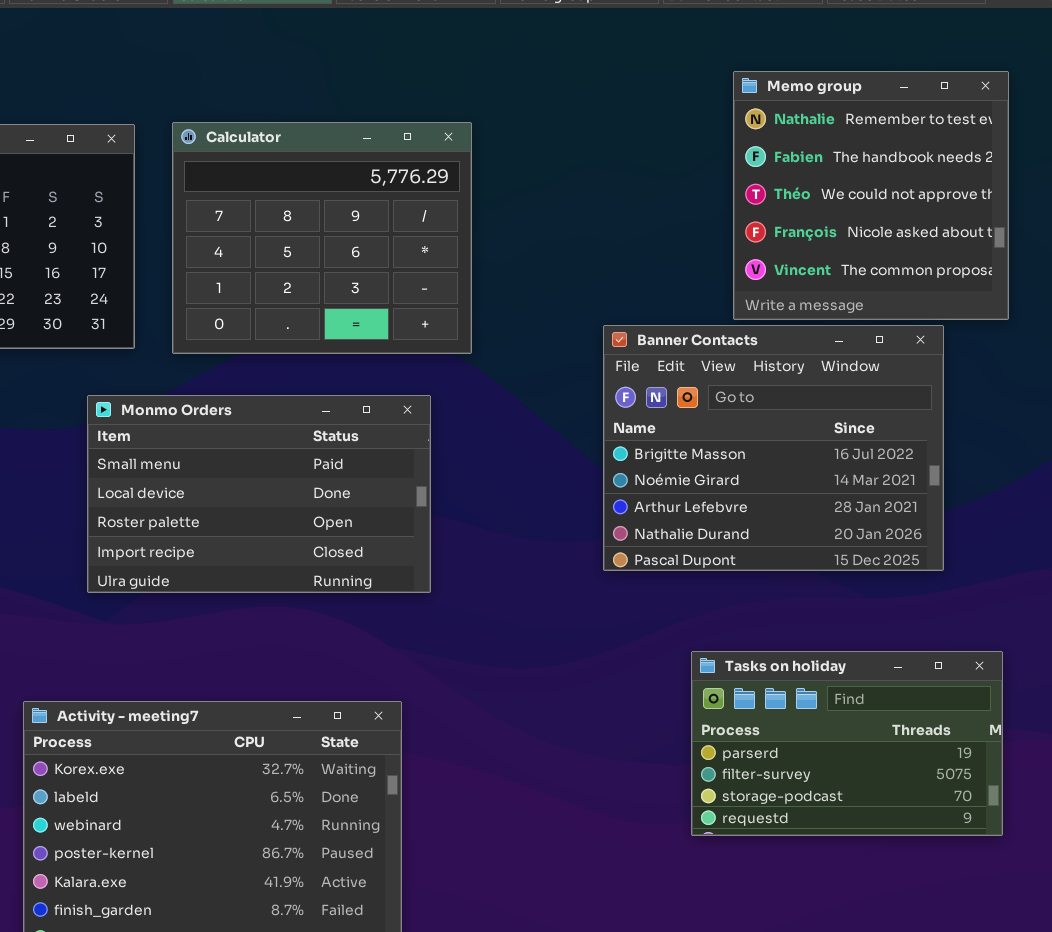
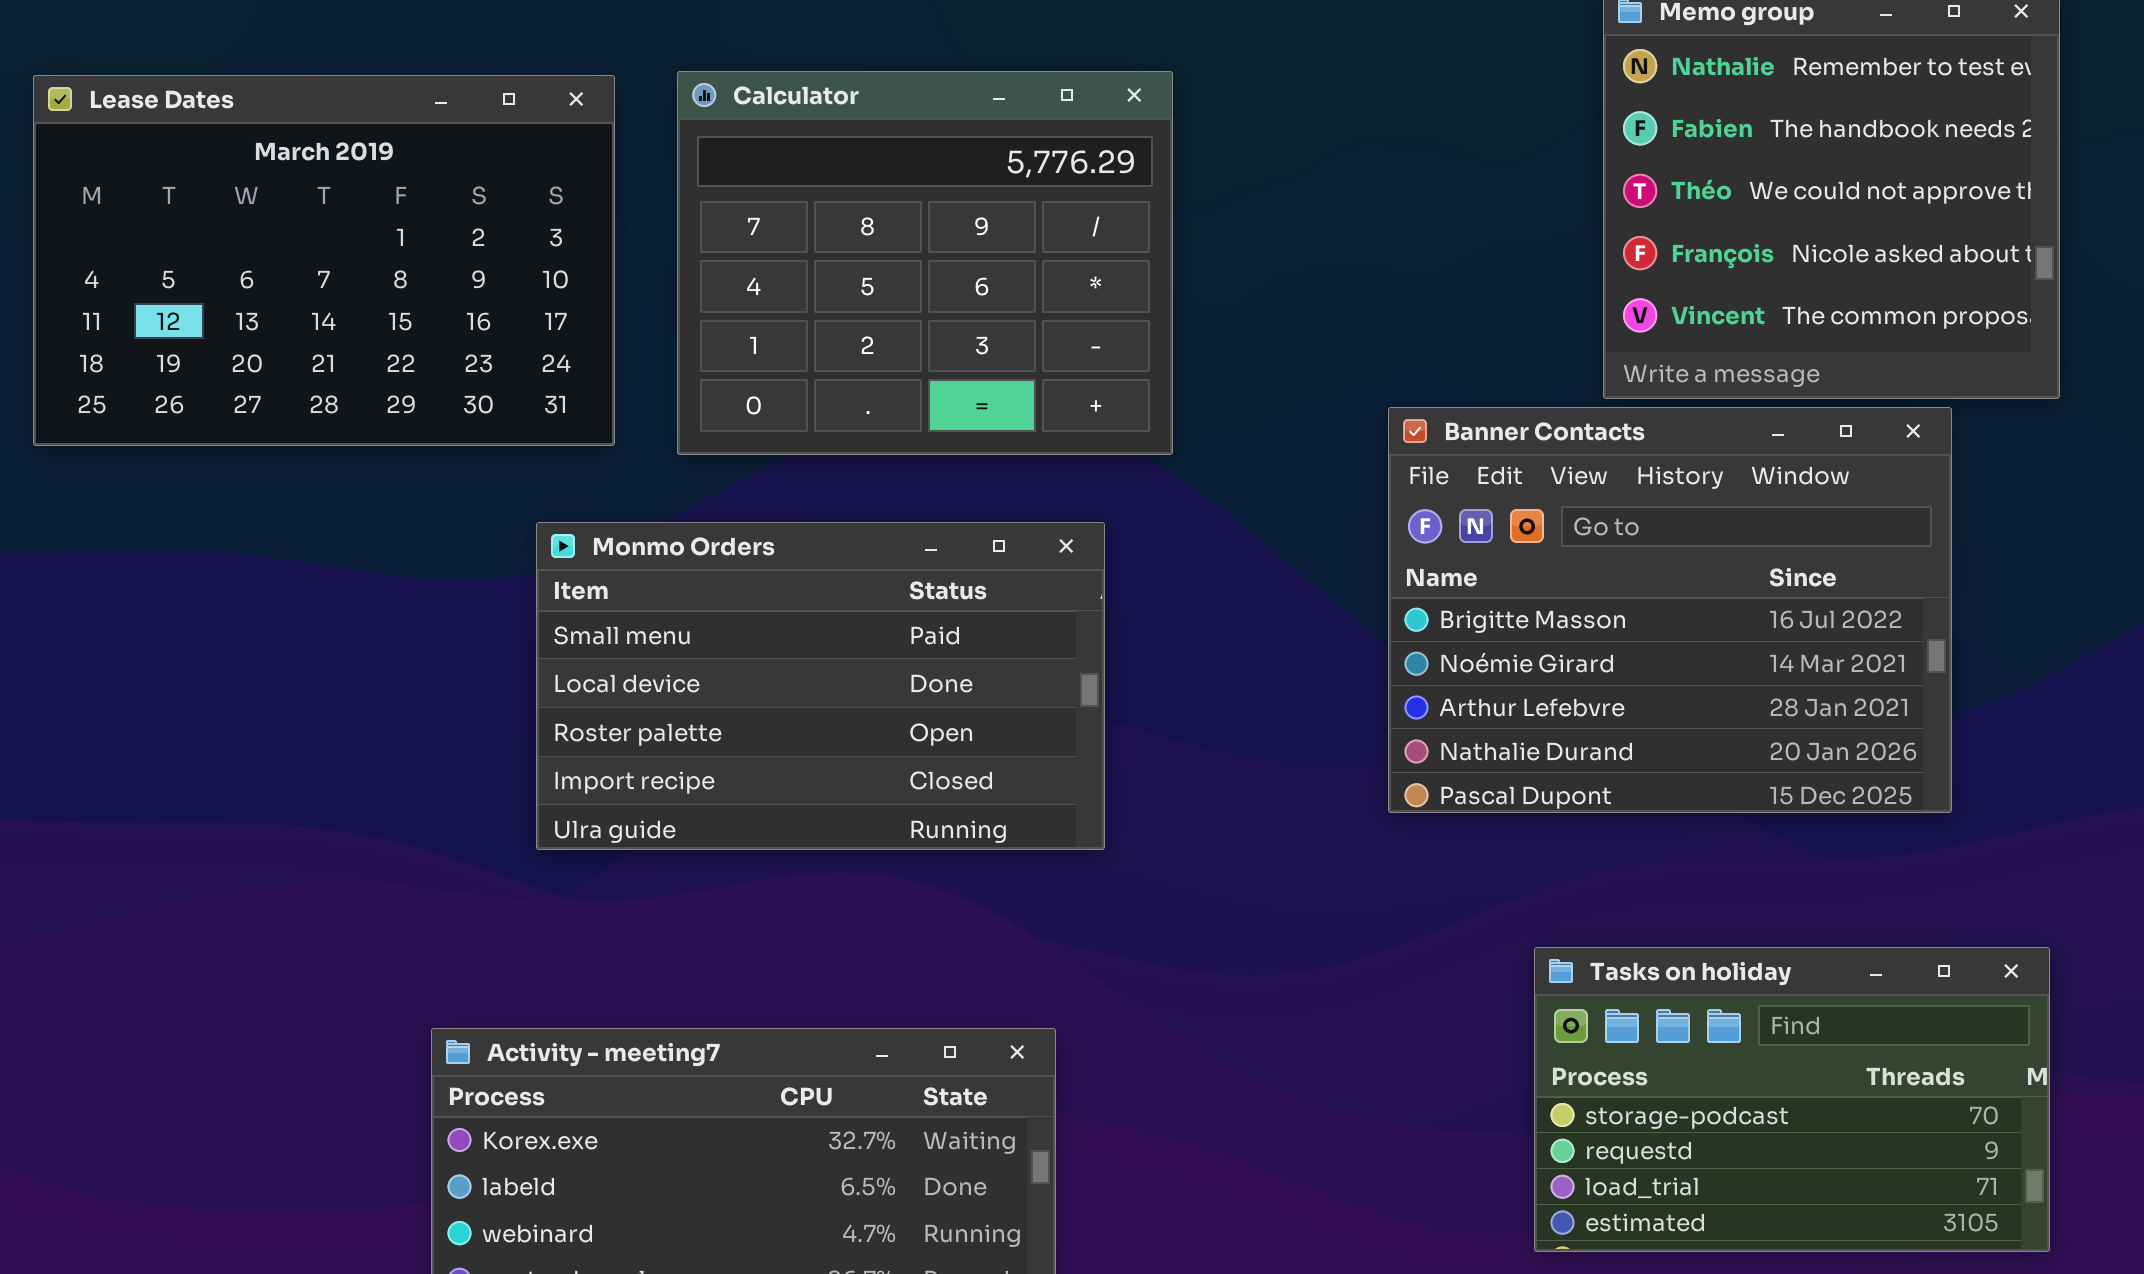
Tasks on holiday: [691,651,1003,836] -> [1534,947,2050,1252], scrolled down 2 rows

